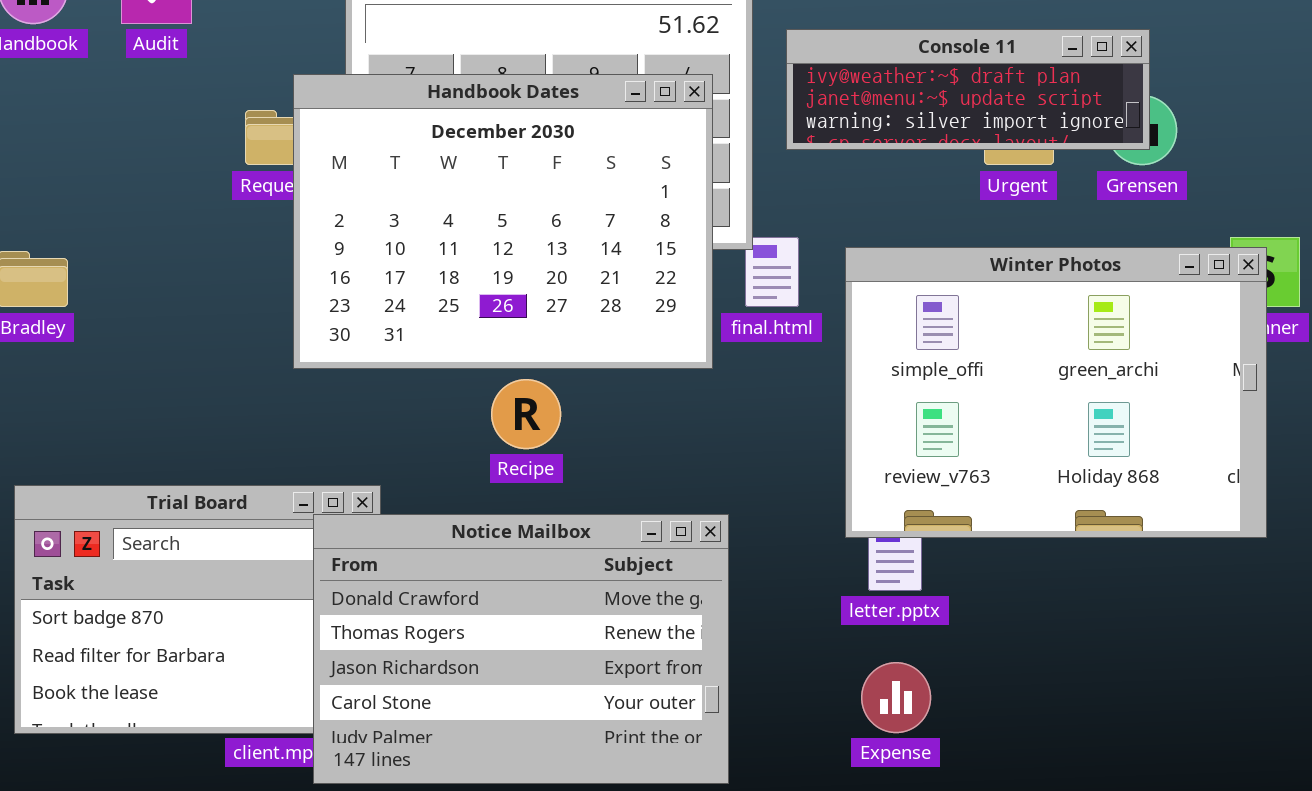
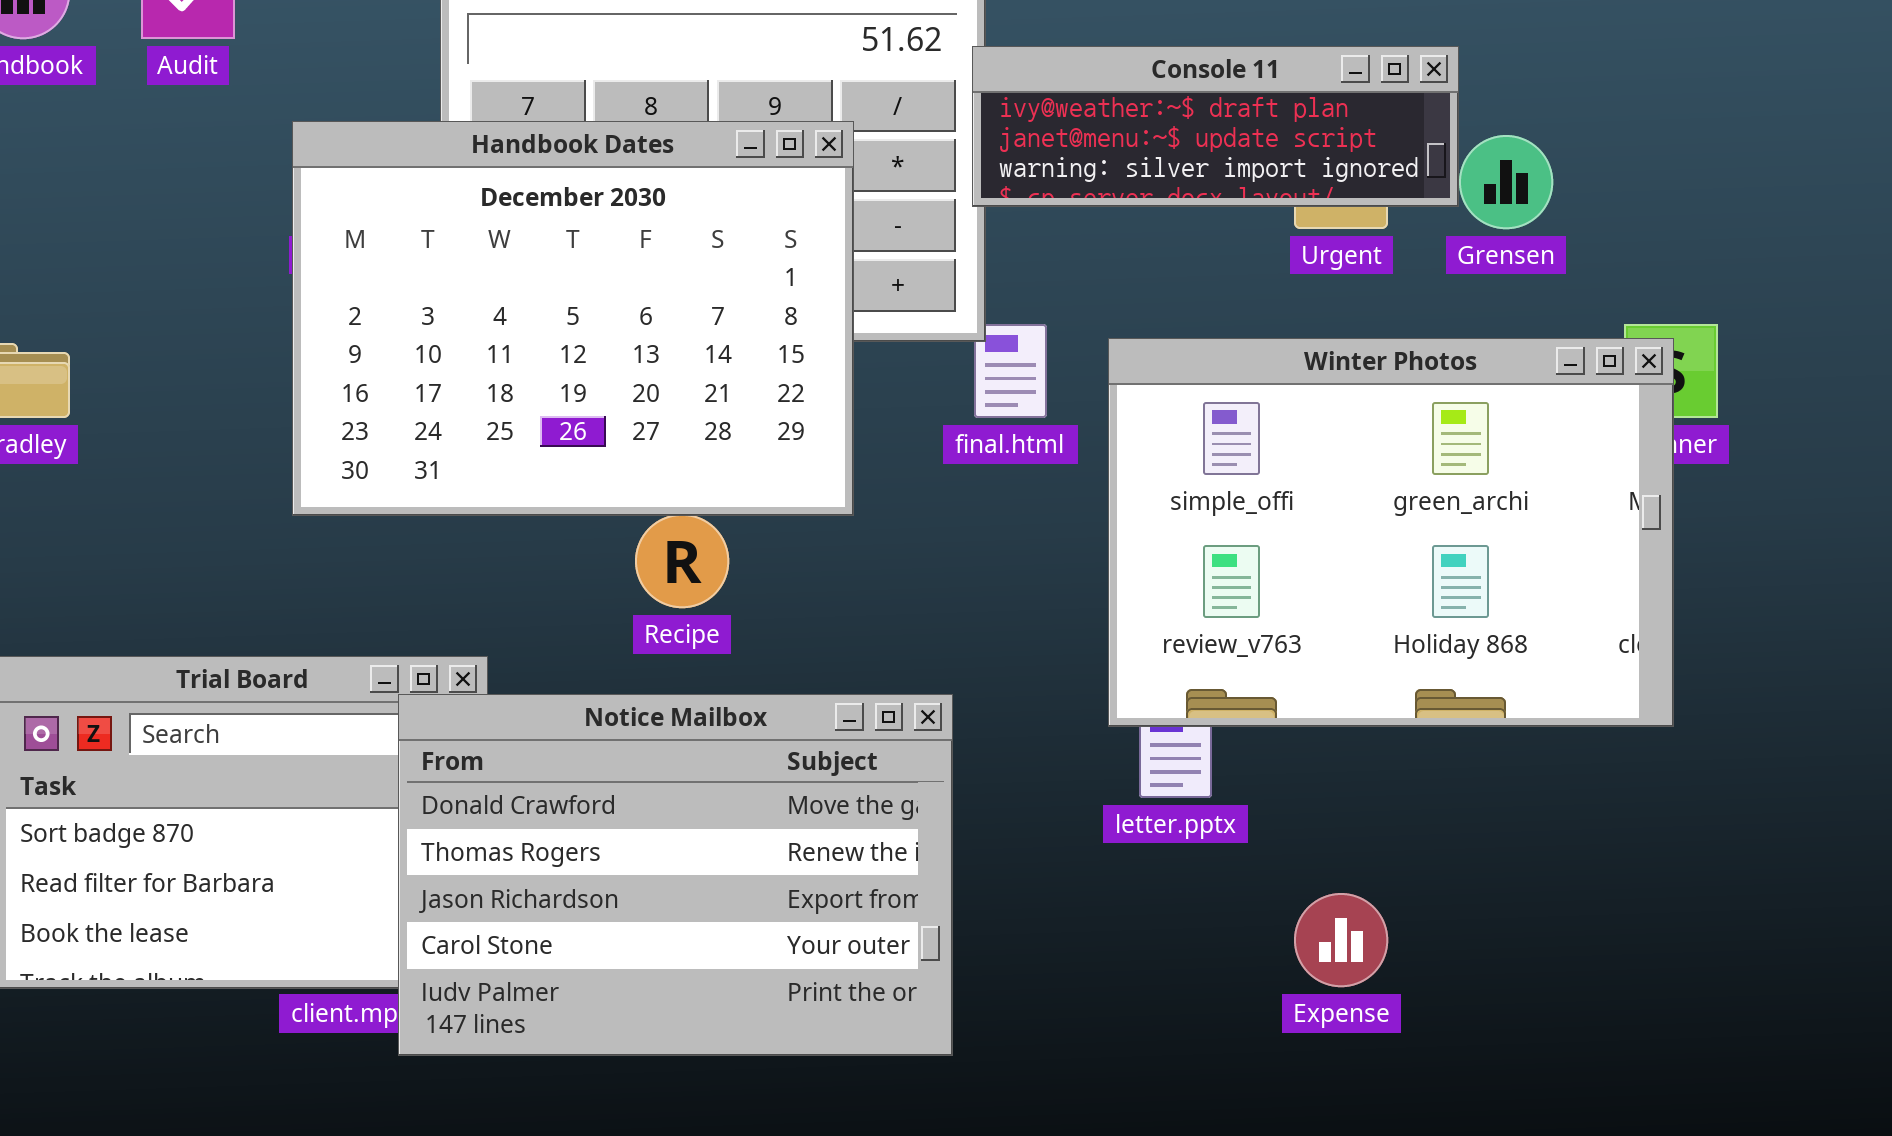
Console 11: [786,29,1150,150] -> [972,46,1459,207], moved
Handbook Dates: [293,74,713,369] -> [292,121,854,516], moved
Expense: [861,662,931,733] -> [1294,893,1388,987], moved

